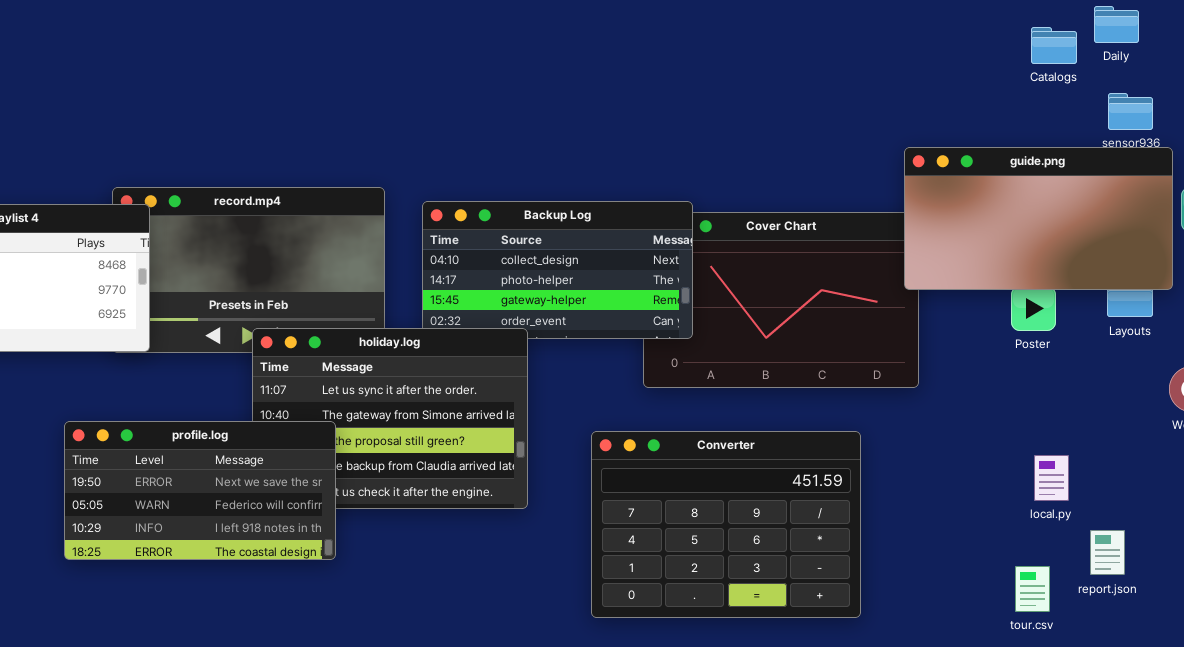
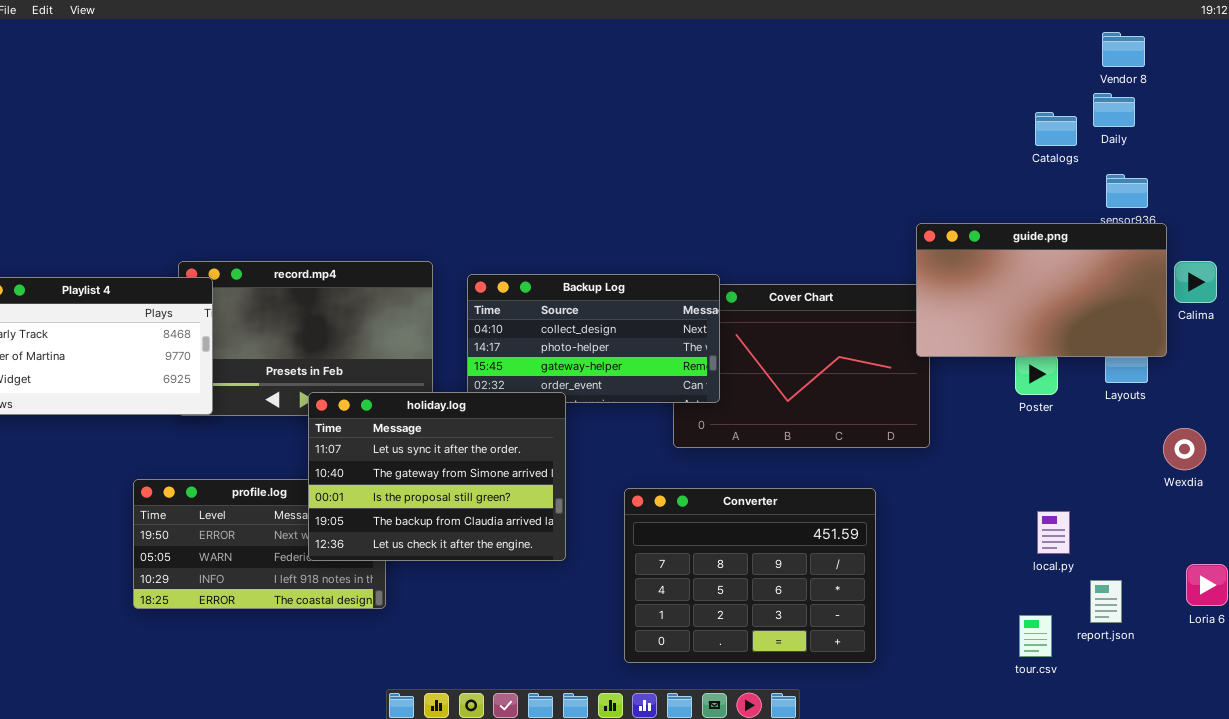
holiday.log: [252,328,528,509] -> [308,392,566,561], raised

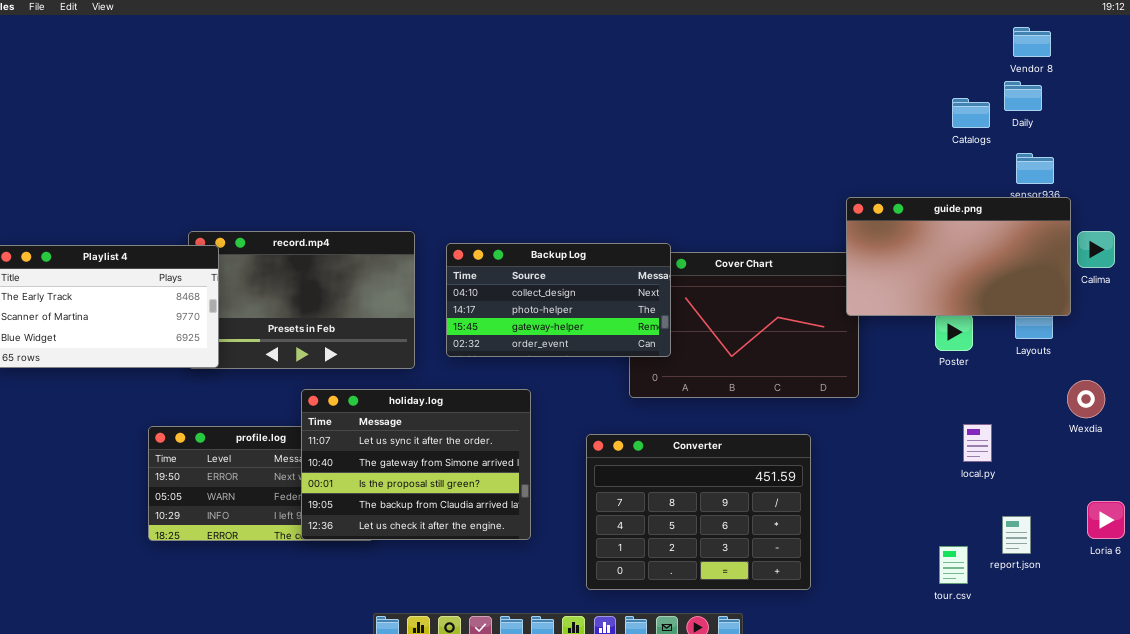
holiday.log: [308,392,566,561] -> [301,389,531,540], moved
local.py: [1037,511,1070,554] -> [963,424,992,462], moved

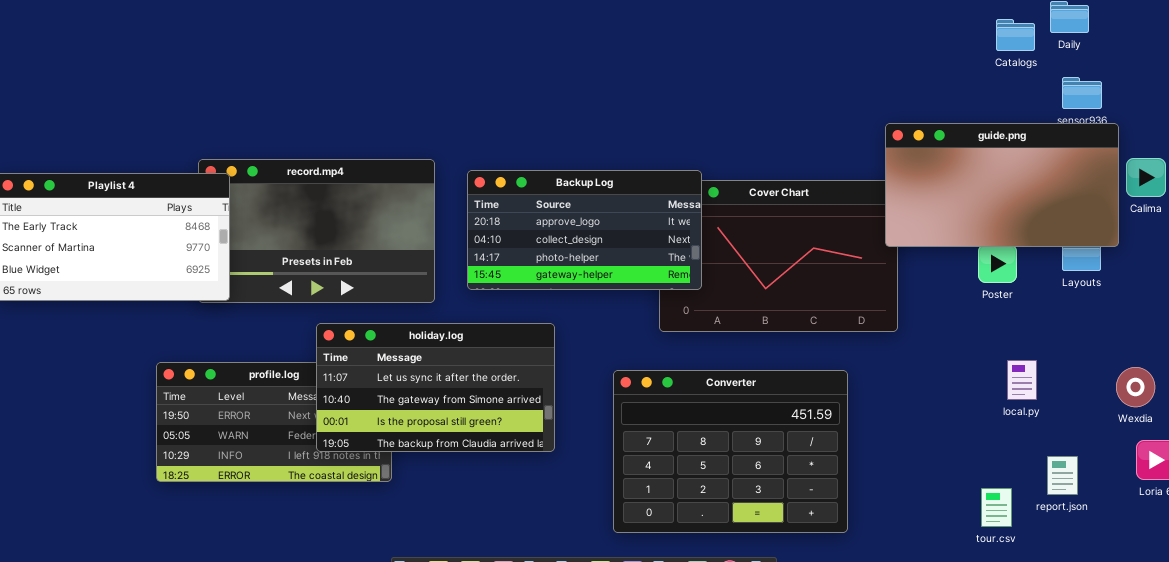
Backup Log: [446,243,671,357] -> [467,170,702,290], scrolled up 1 row
Wexdia: [1067,380,1105,418] -> [1116,367,1155,407], moved
holiday.log: [301,389,531,540] -> [316,323,555,452], resized

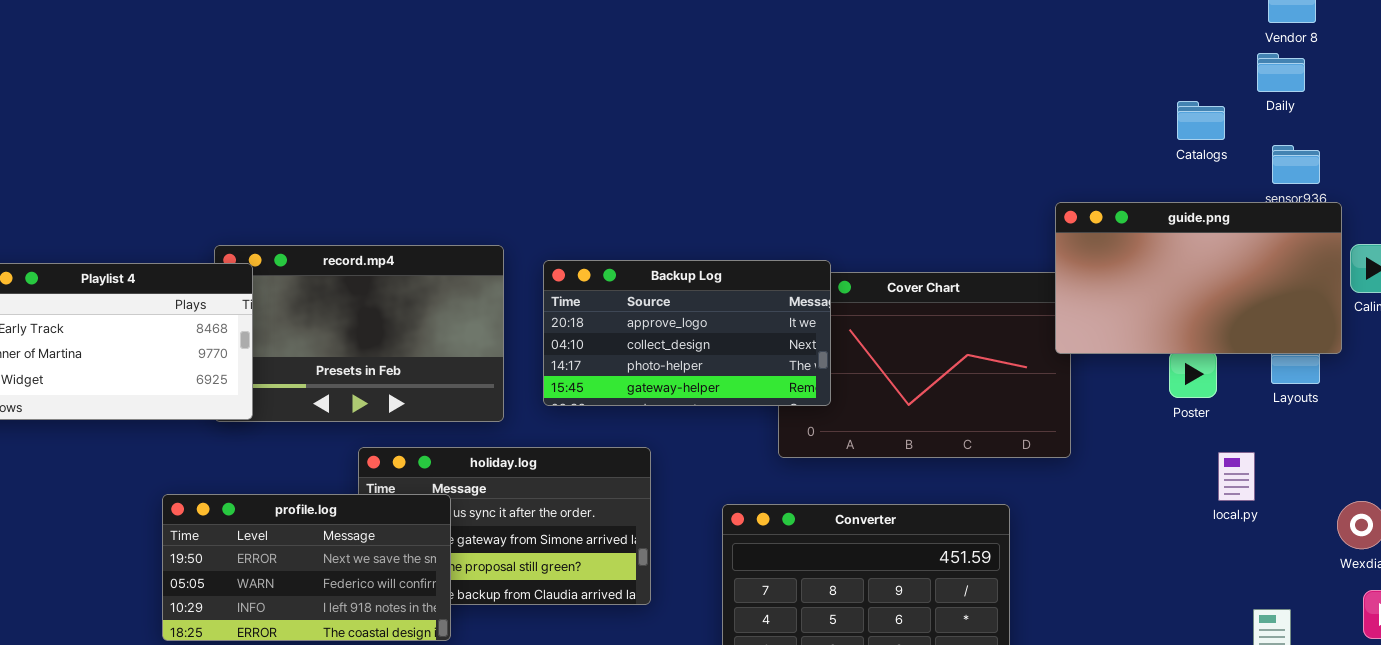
Catalogs: [996,19,1035,51] -> [1177,101,1225,140], moved
local.py: [1007,360,1037,400] -> [1218,452,1255,501], moved
profile.log: [156,362,392,482] -> [162,494,451,641], raised

